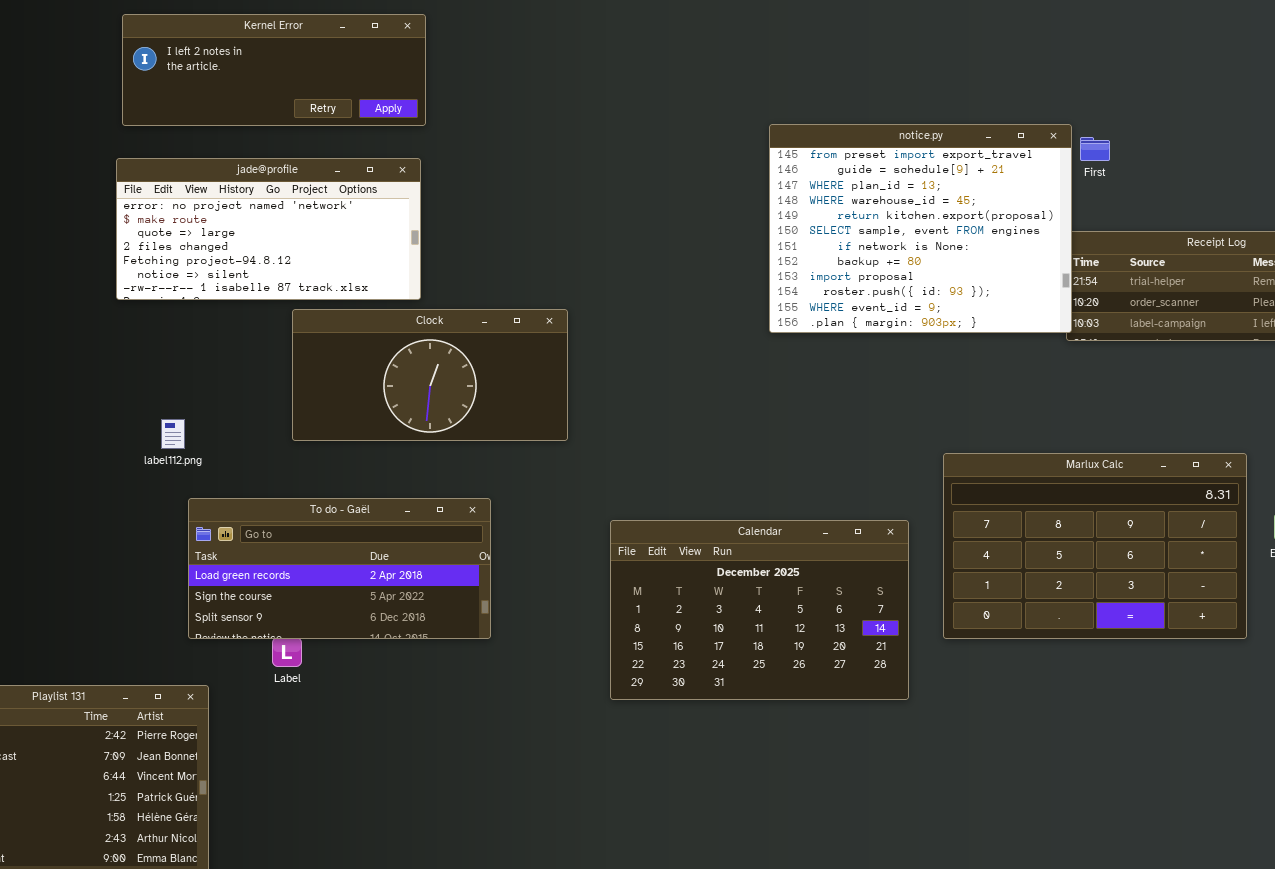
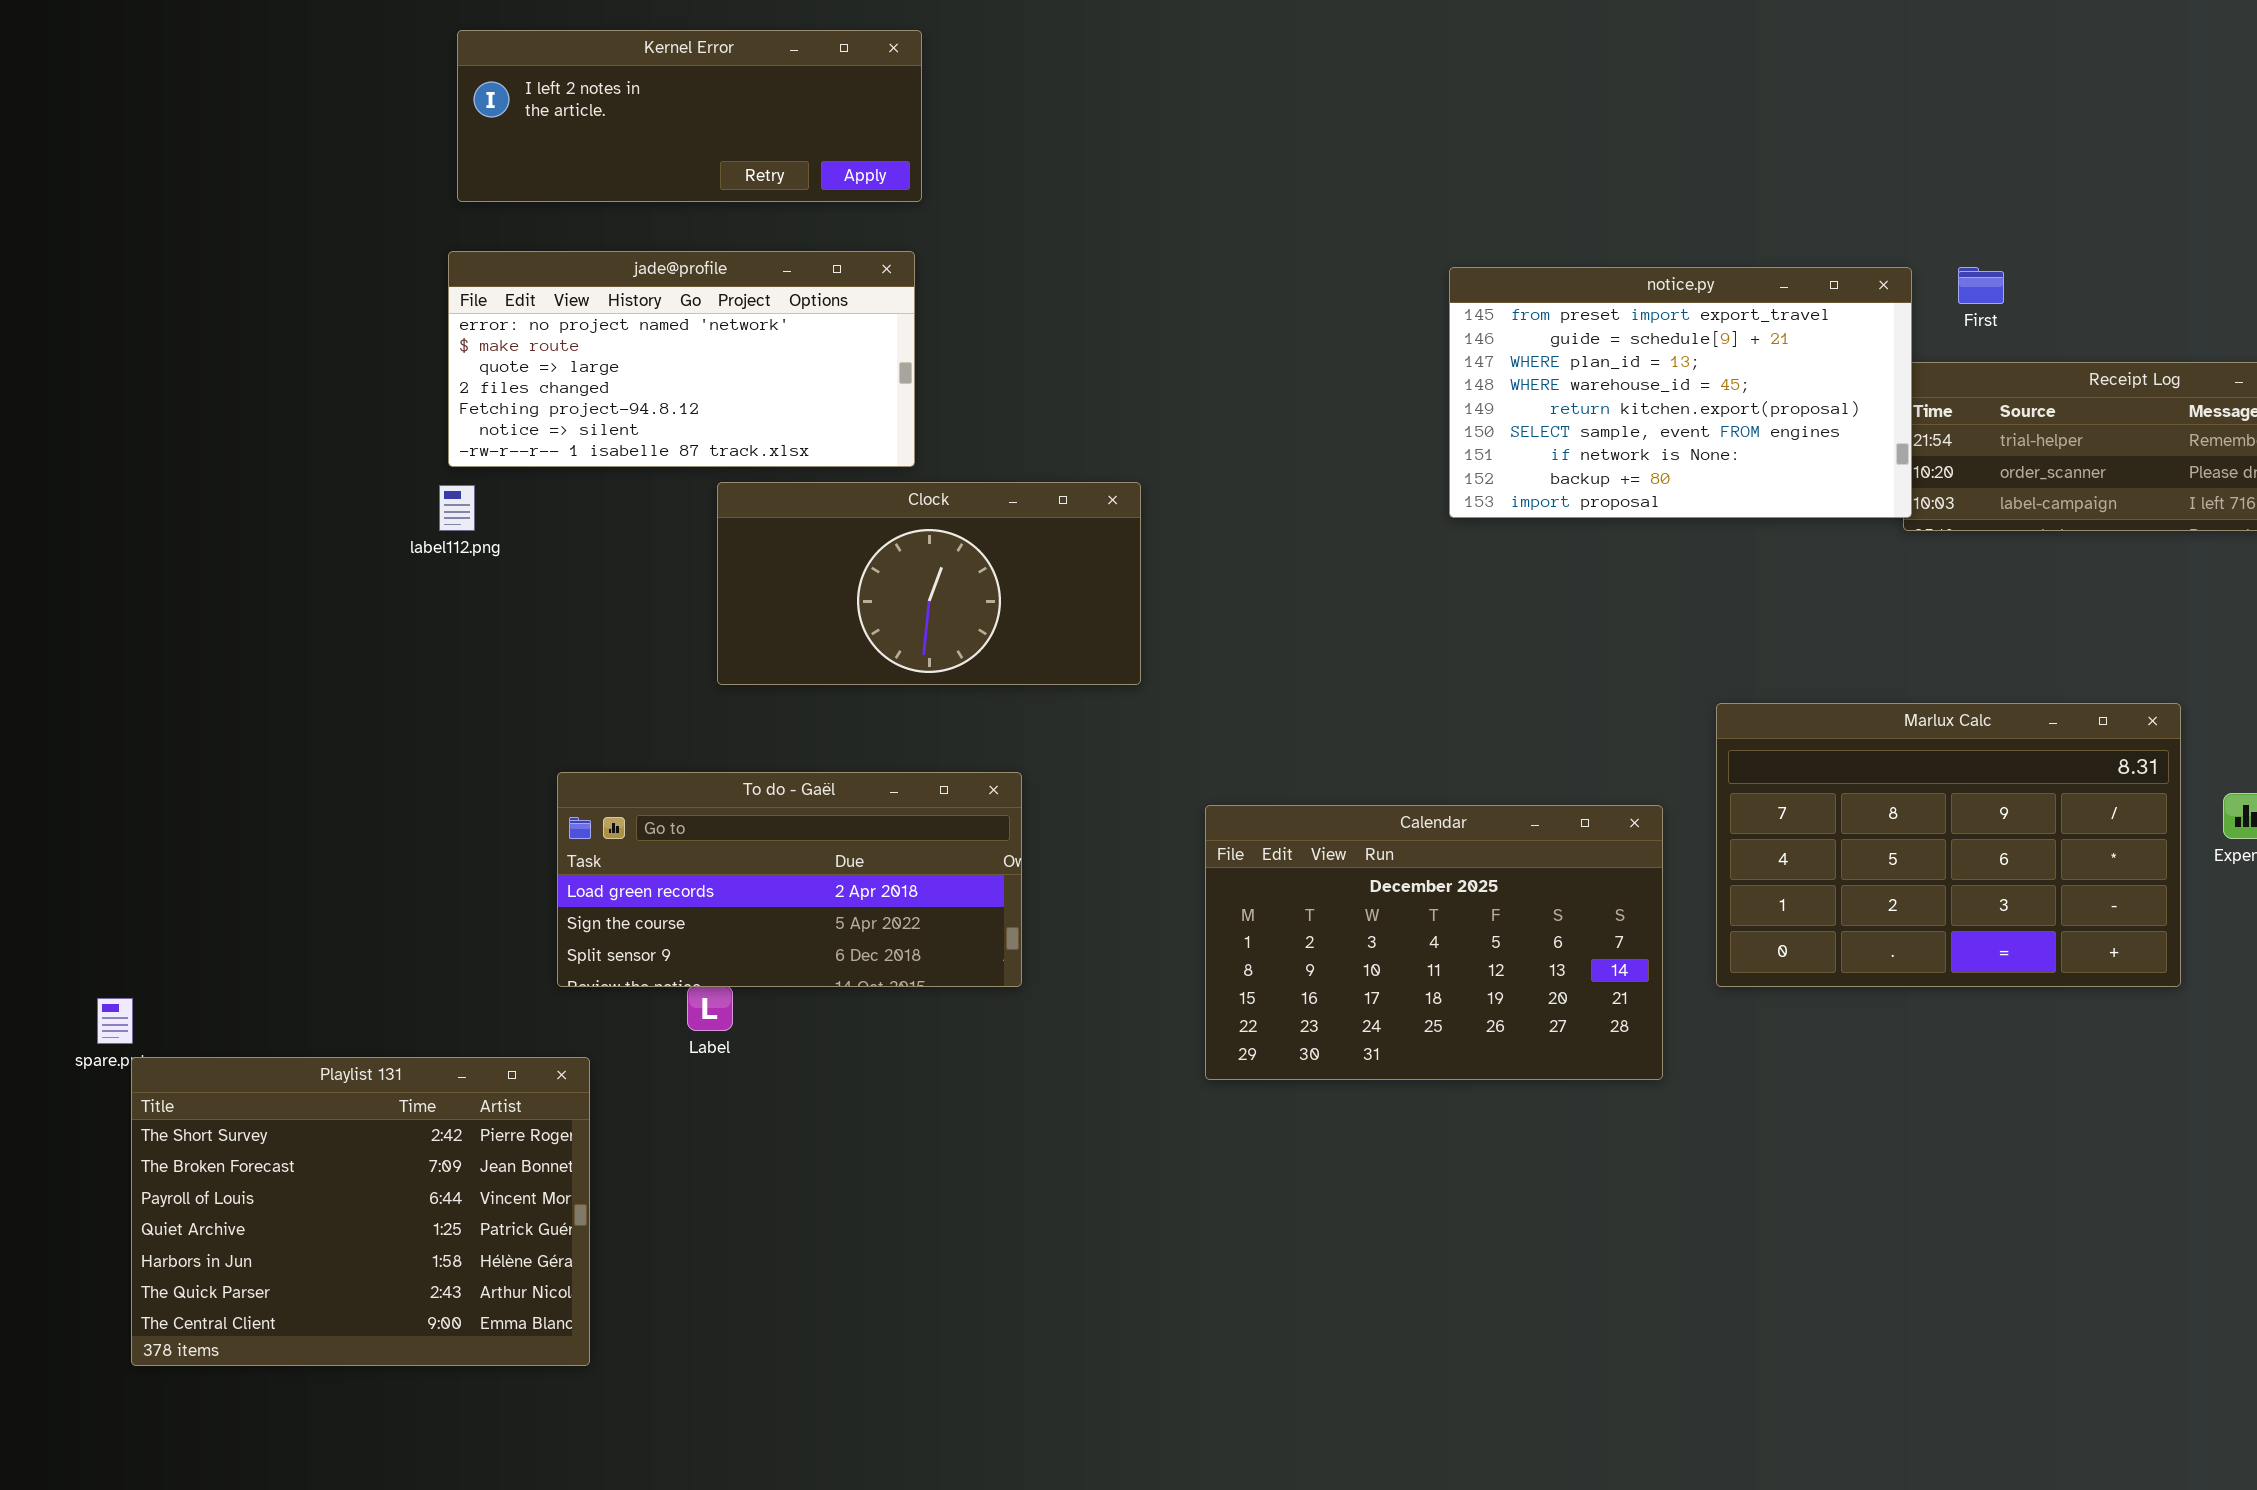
notice.py: [769,124,1072,333] -> [1449,267,1912,518], resized
First: [1080,137,1110,161] -> [1958,267,2004,304], moved
label112.png: [161,419,185,449] -> [439,485,475,531], moved

